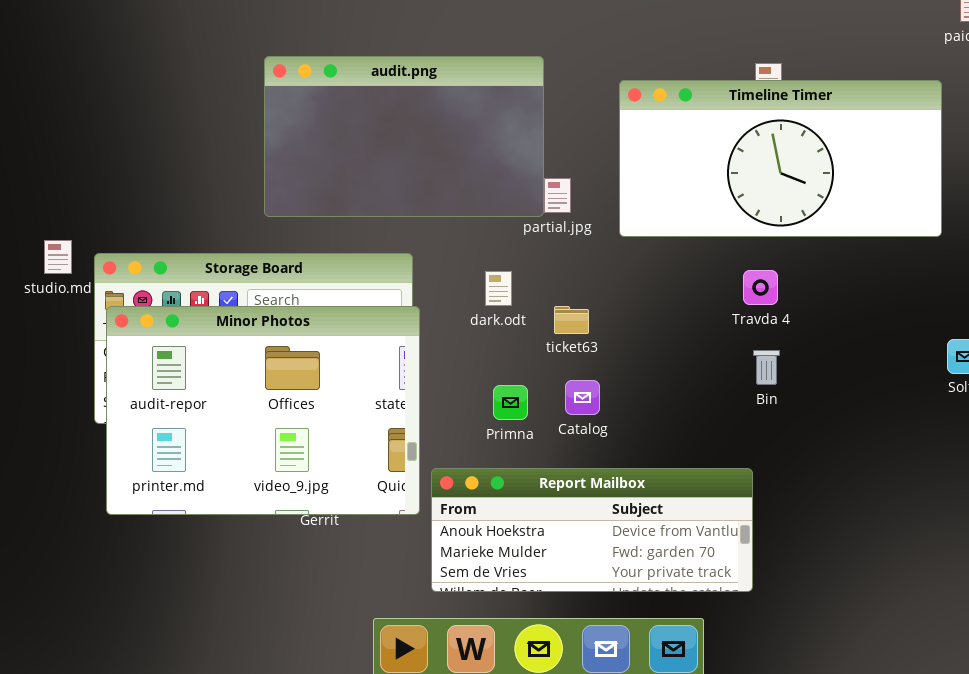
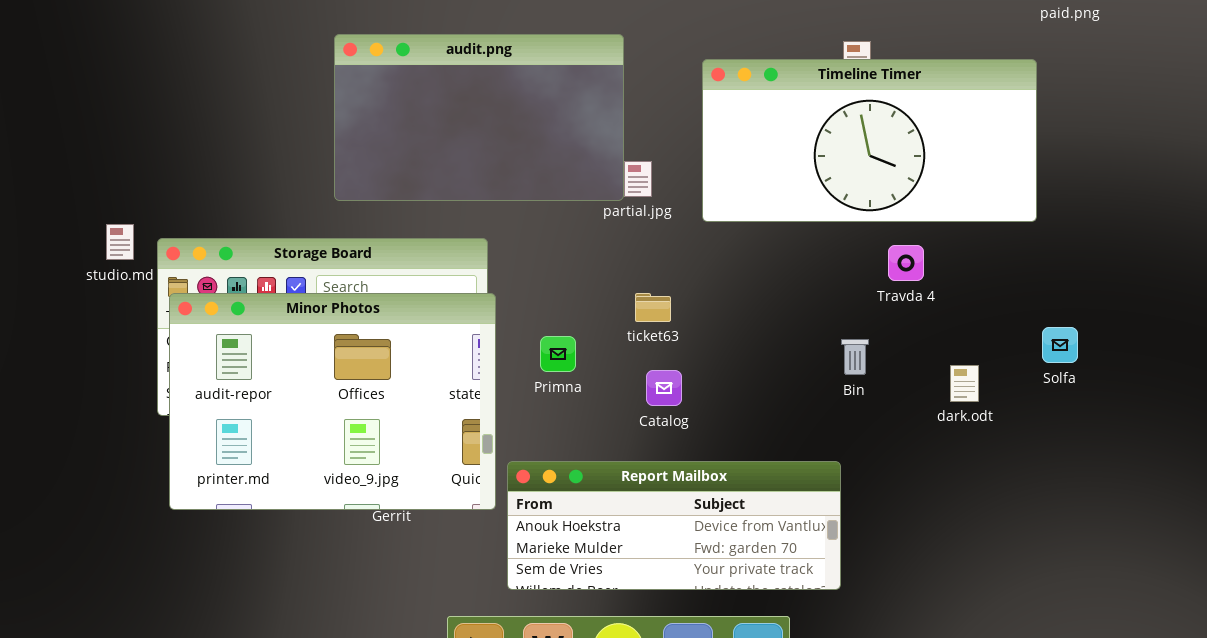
Travda 4: [743,270,778,305] -> [888,245,924,281], moved
dark.odt: [485,271,512,306] -> [950,365,979,402], moved
Primna: [493,385,528,420] -> [540,336,576,372], moved

